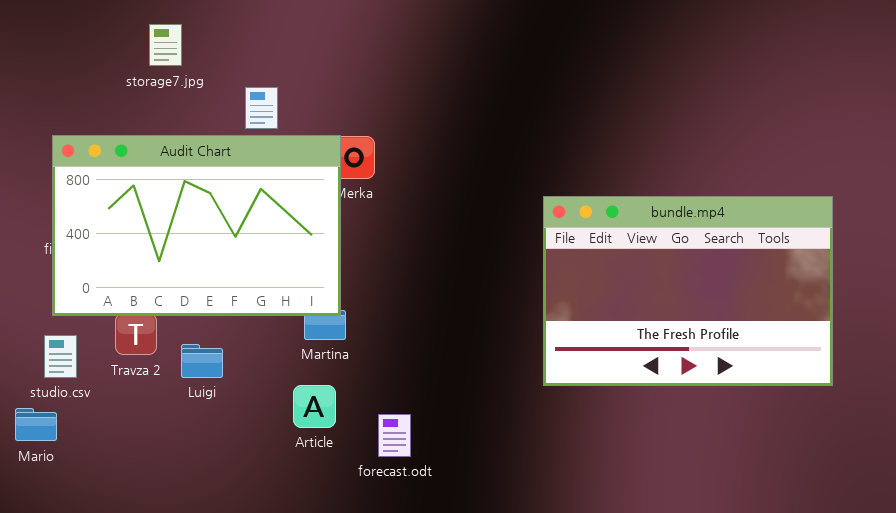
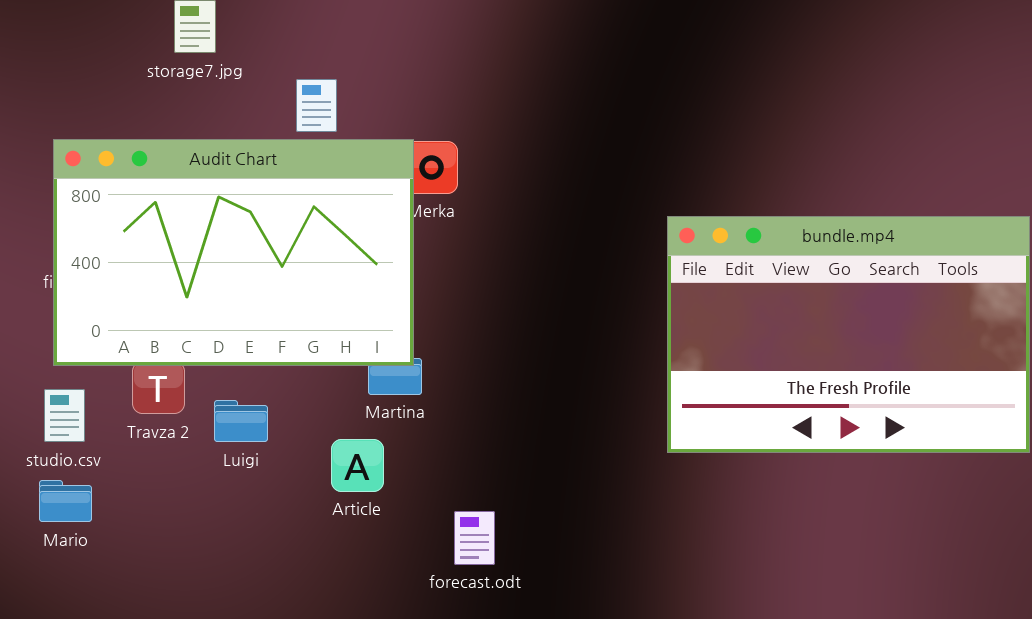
Article: [293,385,336,428] -> [331,439,384,492], moved
Mario: [15,408,57,441] -> [39,480,92,522], moved
forecast.odt: [378,414,411,457] -> [454,511,495,565], moved

